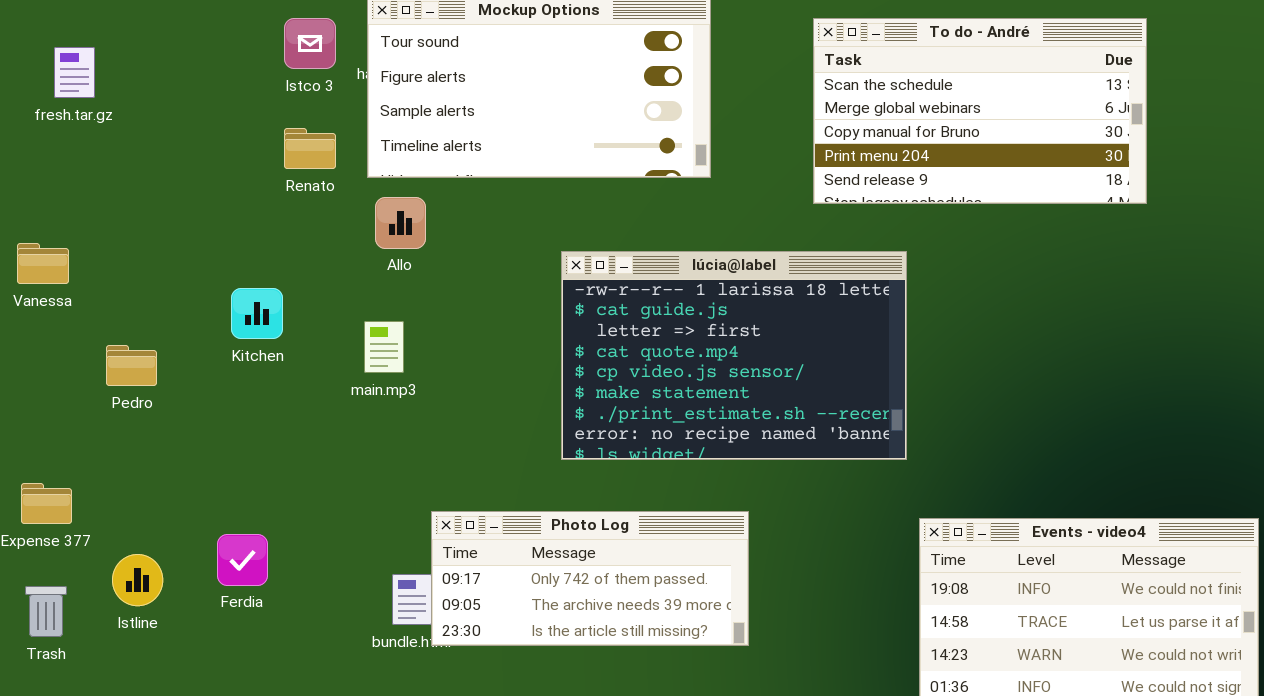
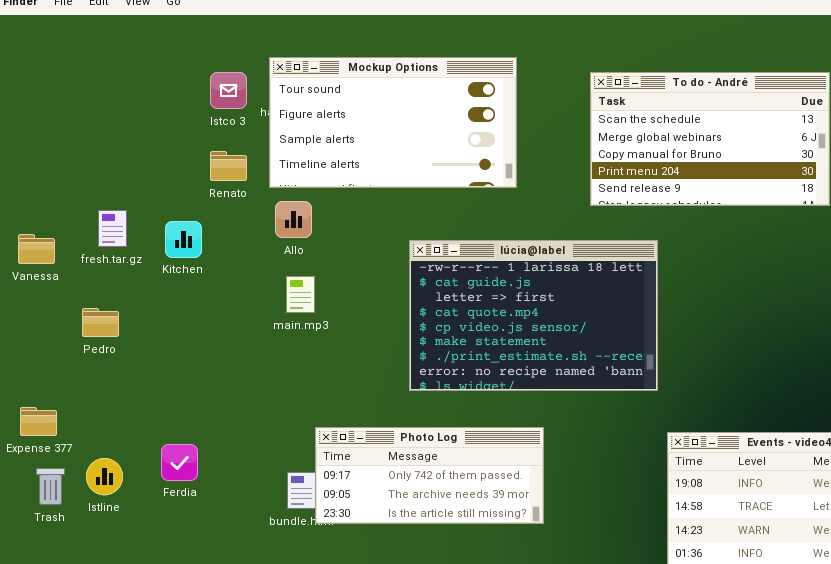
fresh.tar.gz: [54,47,95,98] -> [98,210,127,247], moved
Kitchen: [231,288,283,339] -> [165,221,202,258], moved
main.mp3: [364,321,404,373] -> [286,276,315,313], moved
Trash: [25,586,67,637] -> [36,468,65,505], moved

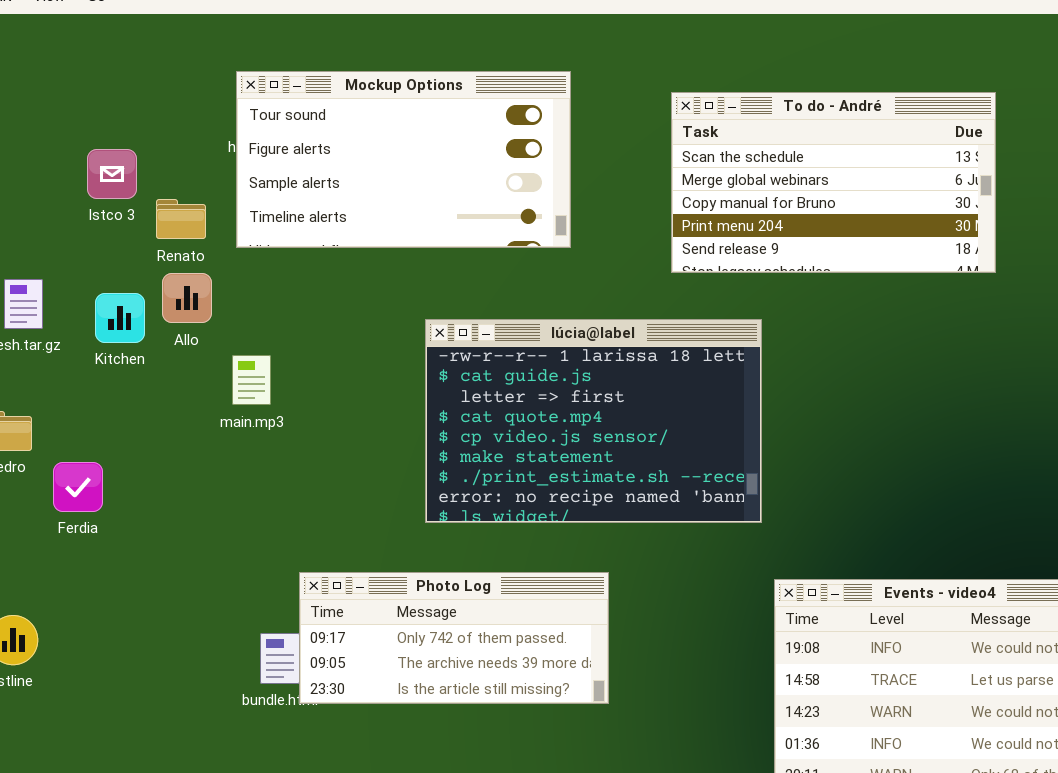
Istco 3: [210,72,247,109] -> [87,149,137,199], moved
Allo: [275,201,312,238] -> [162,273,212,323], moved
main.mp3: [286,276,315,313] -> [232,355,271,405], moved
Ferdia: [161,444,198,481] -> [53,462,103,512], moved

